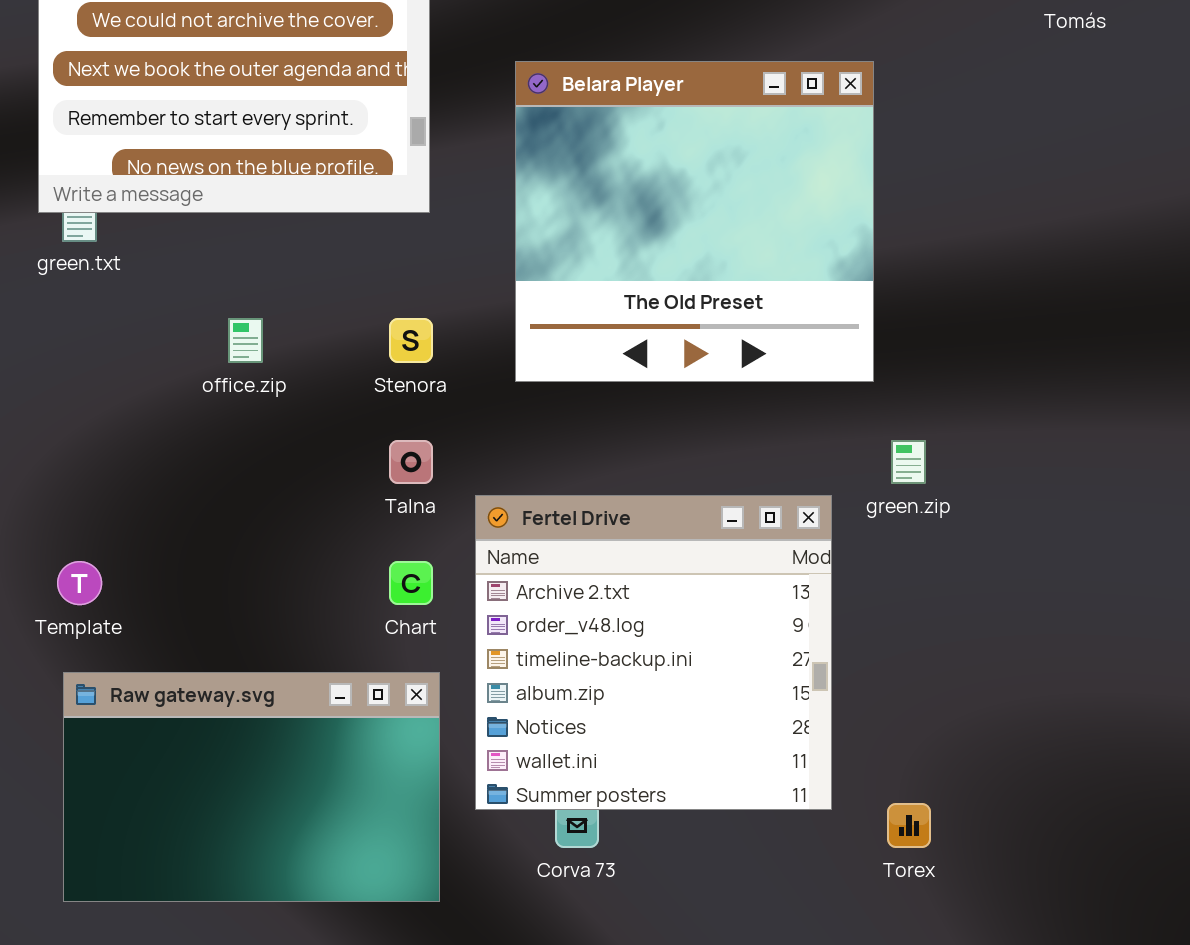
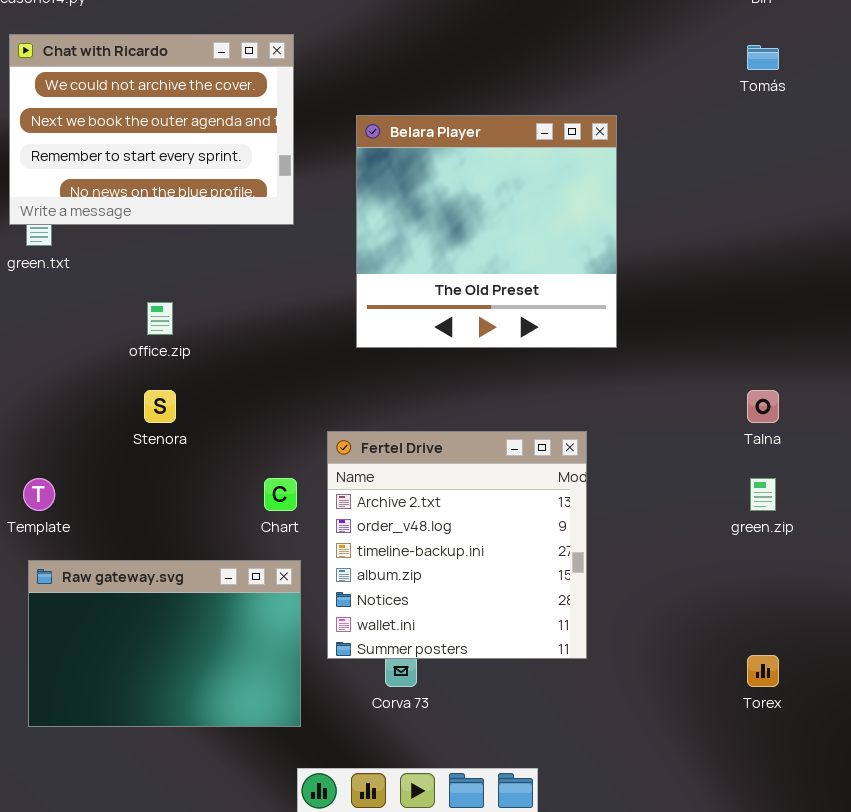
Stenora: [389,318,433,363] -> [144,390,176,423], moved
Talna: [389,440,433,484] -> [747,390,779,423], moved
green.zip: [891,440,926,484] -> [750,478,776,511], moved
Torex: [887,803,931,848] -> [747,655,779,687], moved

